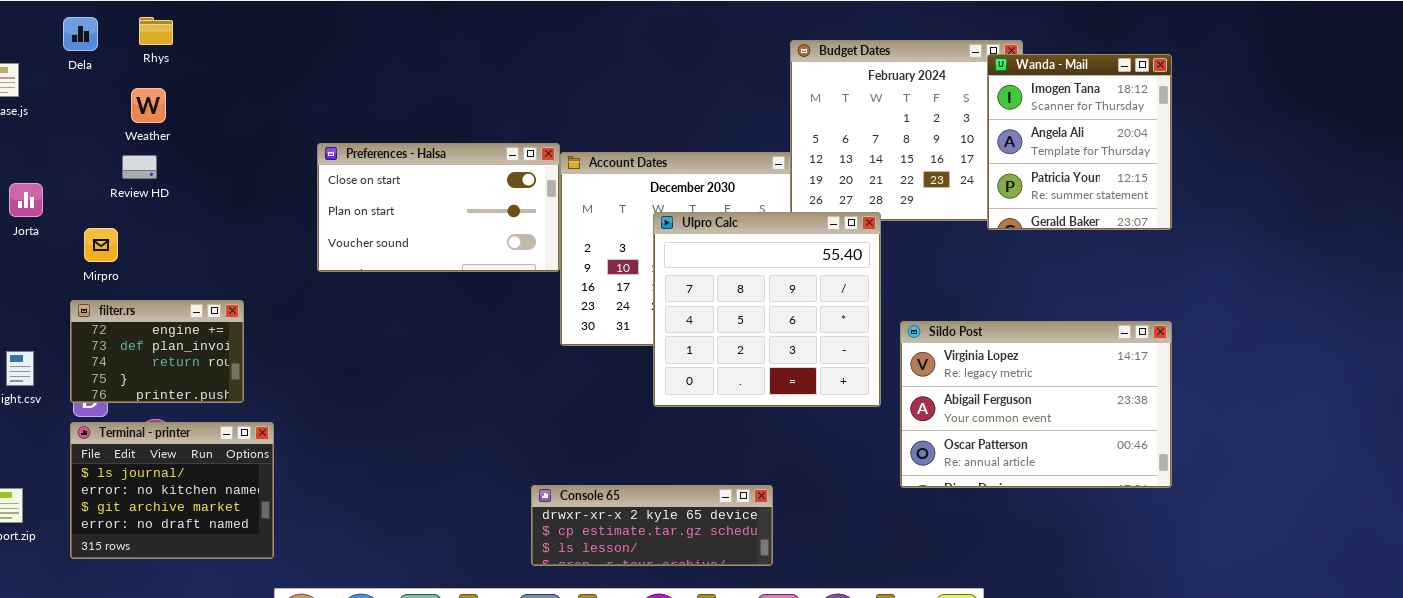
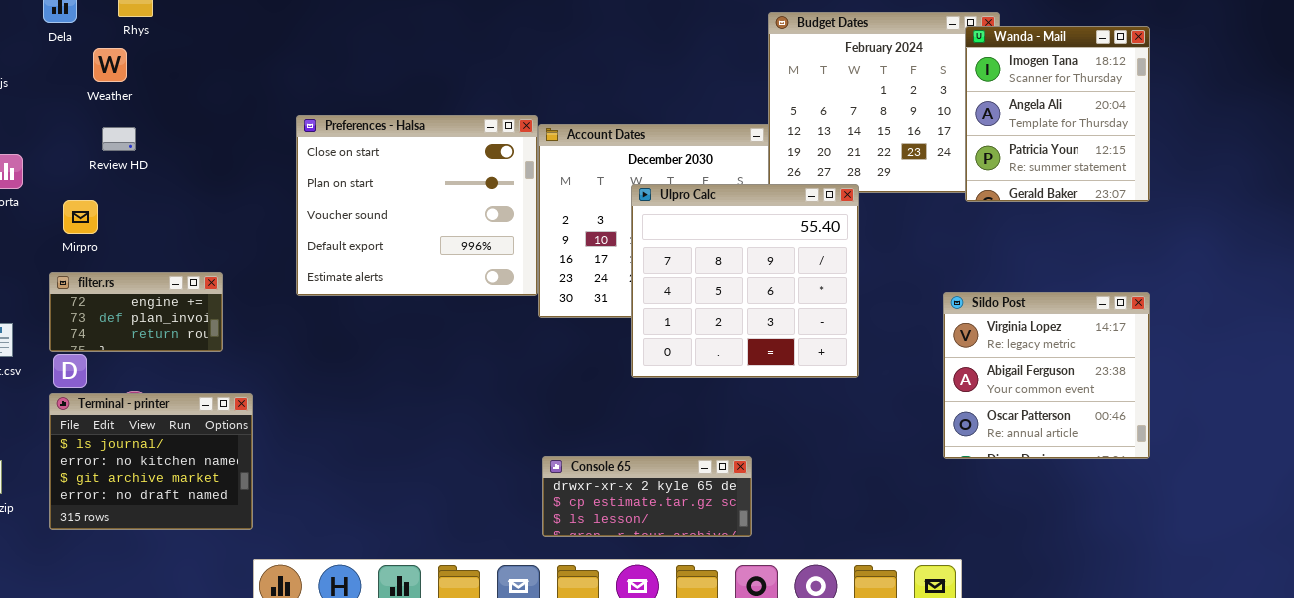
Weather: [131,88,166,123] -> [93,48,127,82], moved
Preferences - Halsa: [317,143,560,272] -> [296,115,538,296], resized
filter.rs: [70,300,244,403] -> [49,272,223,352], resized
Sildo Post: [900,321,1172,488] -> [943,292,1150,459], resized
Console 65: [531,485,773,566] -> [542,456,752,537], resized

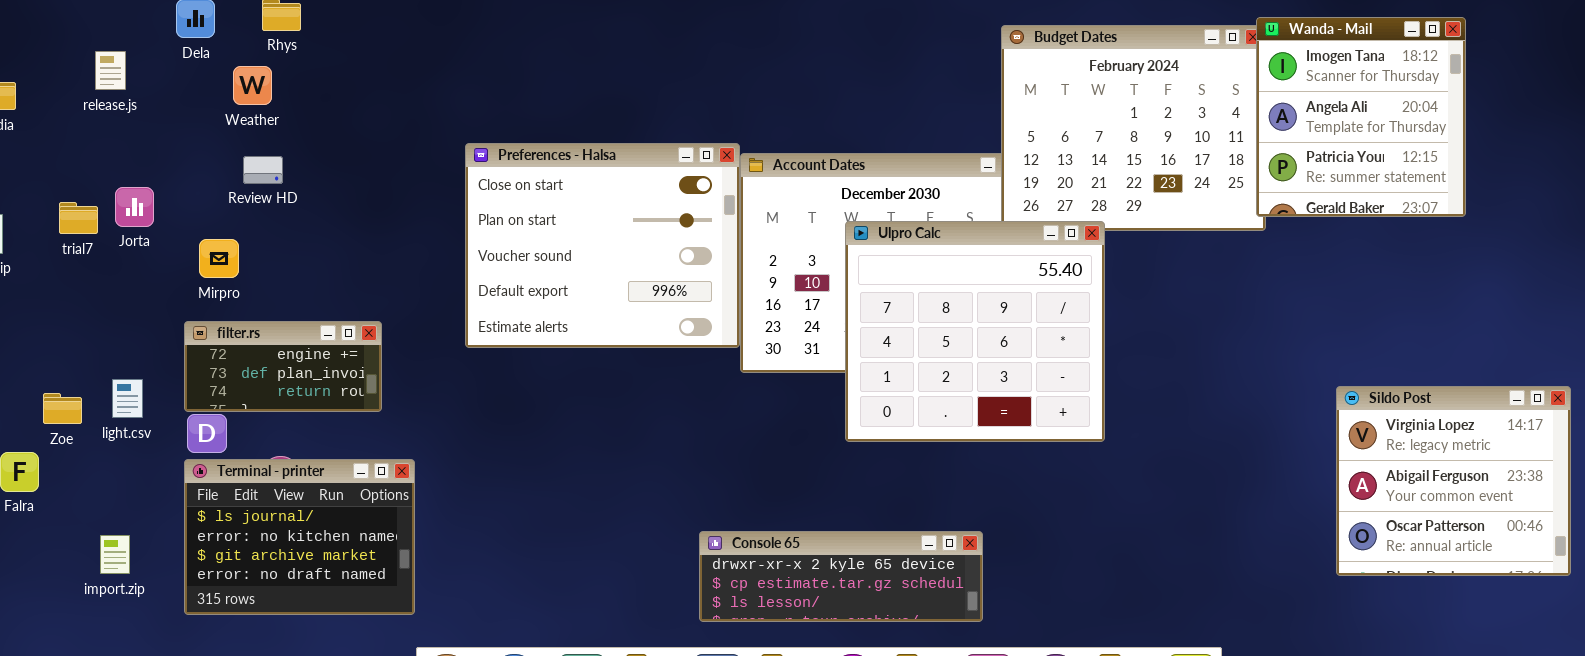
Wanda - Mail: [965,26,1150,202] -> [1256,17,1466,217], moved
Sildo Post: [943,292,1150,459] -> [1336,386,1571,576], moved
Console 65: [542,456,752,537] -> [699,531,983,622], resized

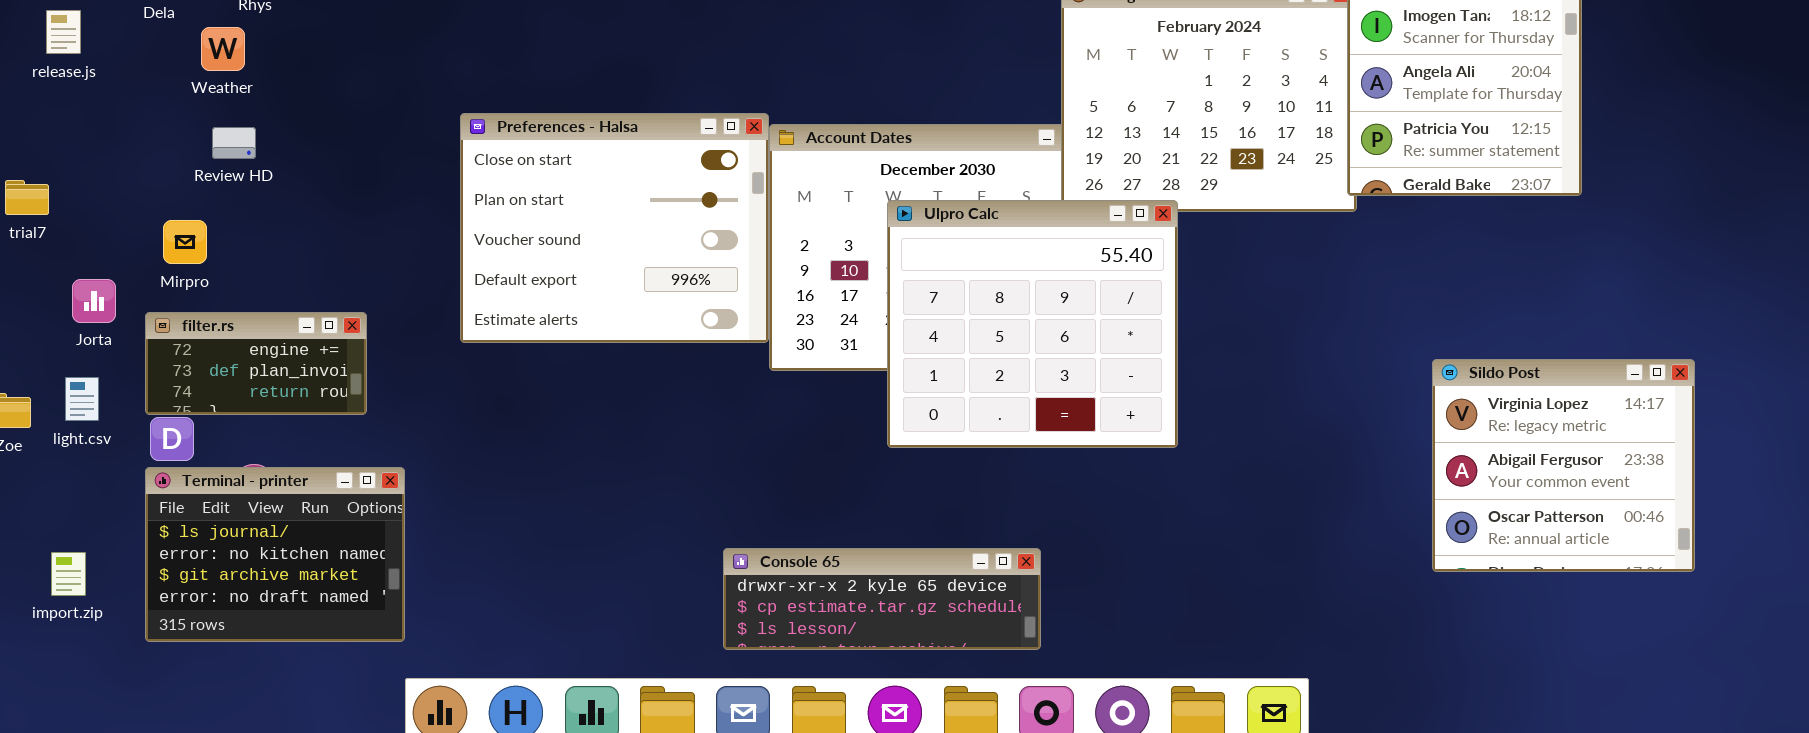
Jorta: [115,187,154,227] -> [72,279,116,323], moved
Sildo Post: [1336,386,1571,576] -> [1432,359,1695,572], moved

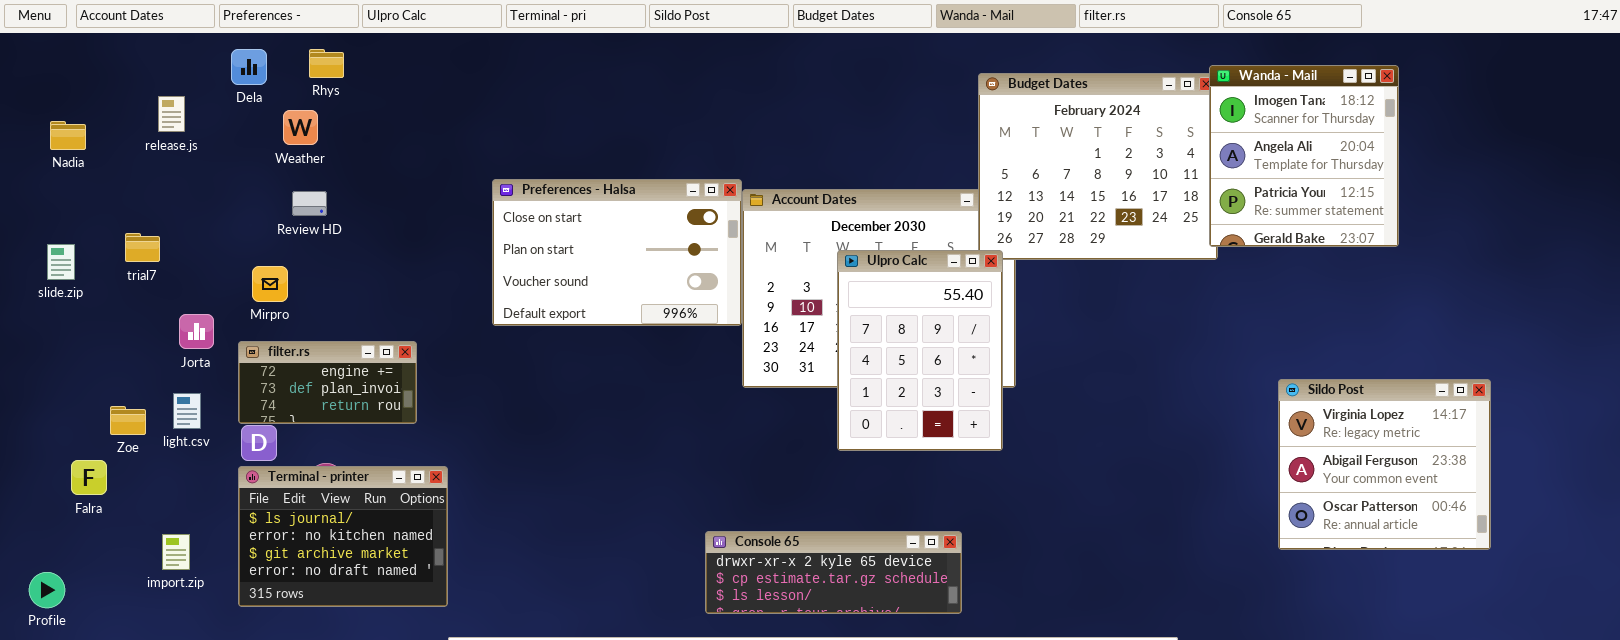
Preferences - Halsa: [460,113,769,343] -> [492,179,742,326], resized
Ulpro Calc: [887,200,1178,448] -> [837,250,1003,451], resized

